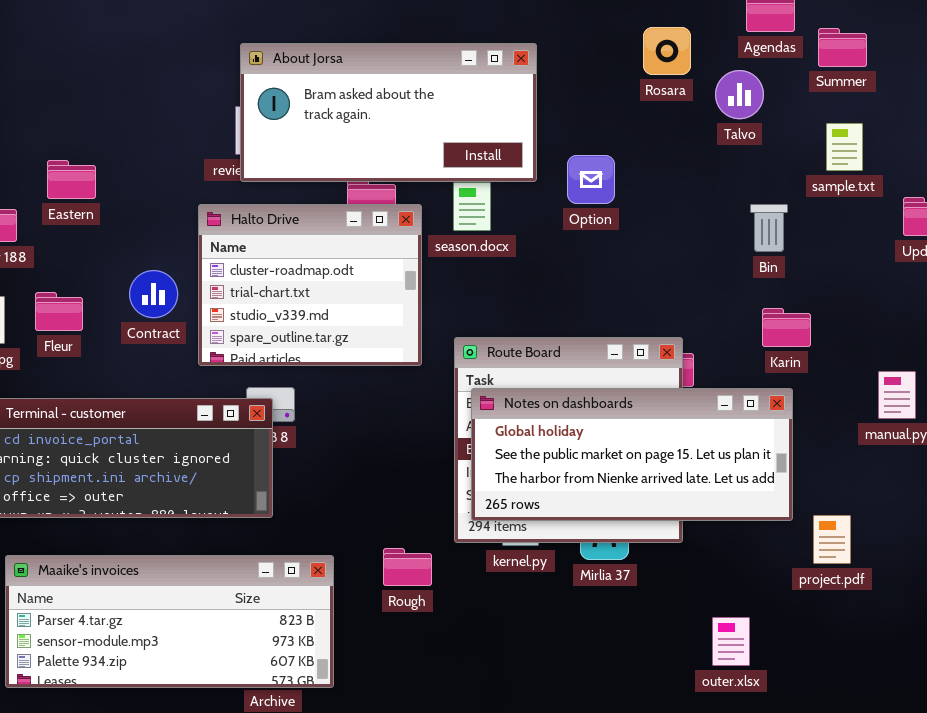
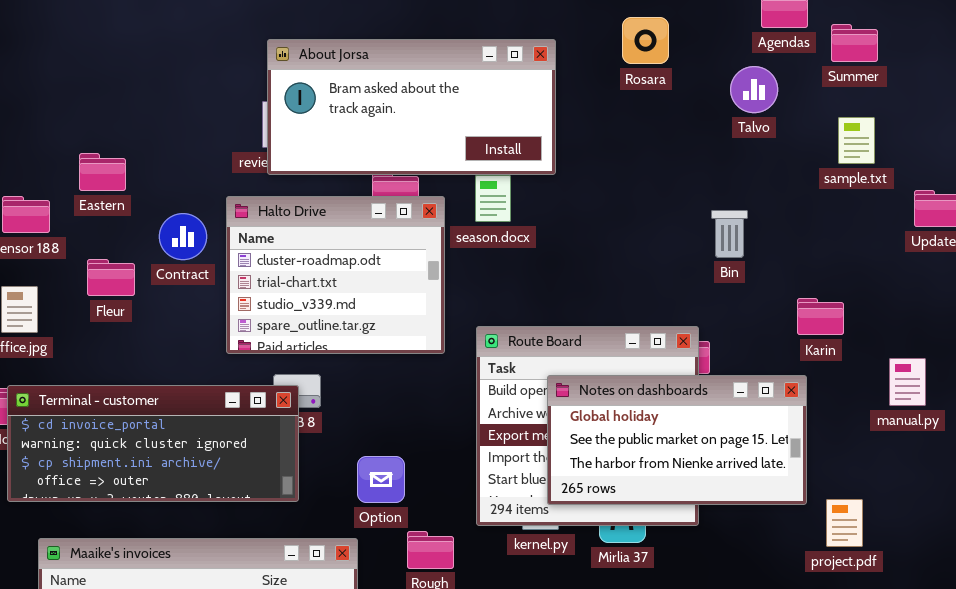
Rosara: [643,27,691,75] -> [622,17,669,64], moved
Option: [567,155,615,204] -> [357,456,405,503], moved
Bin: [750,204,788,252] -> [711,210,748,258], moved
Contract: [129,270,178,318] -> [159,213,207,260], moved
Fleur: [35,292,83,331] -> [87,259,135,296], moved
Karin: [762,308,811,347] -> [797,298,844,335], moved
Notes on dashboards: [471,388,793,521] -> [547,375,807,505], resized

